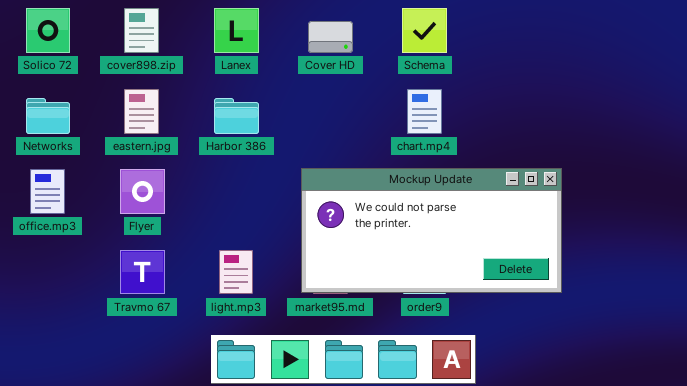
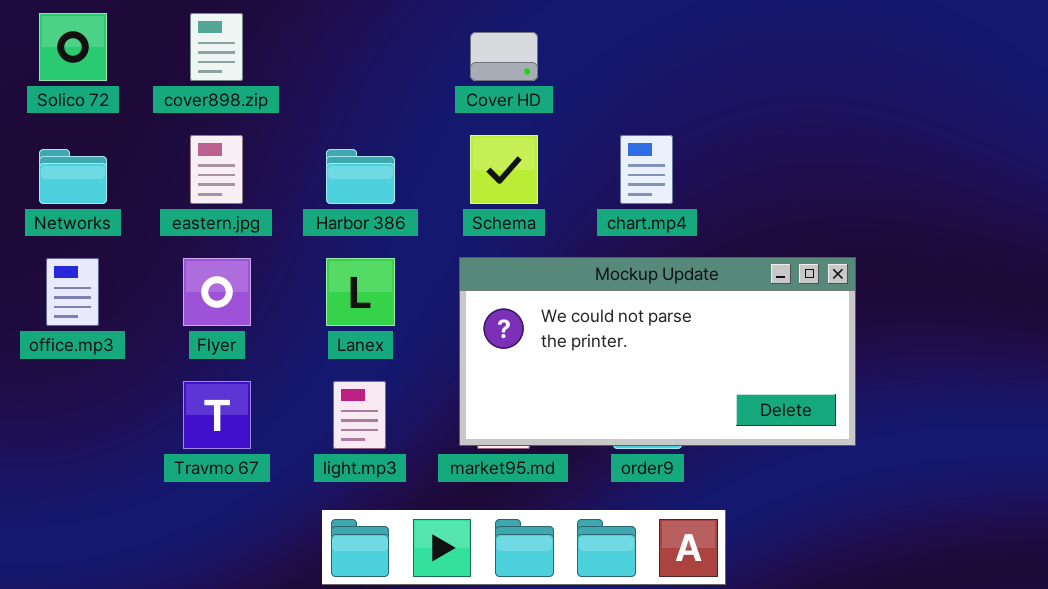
Lanex: [214,8,259,53] -> [326,258,395,326], moved
Schema: [402,8,447,53] -> [470,135,538,204], moved

